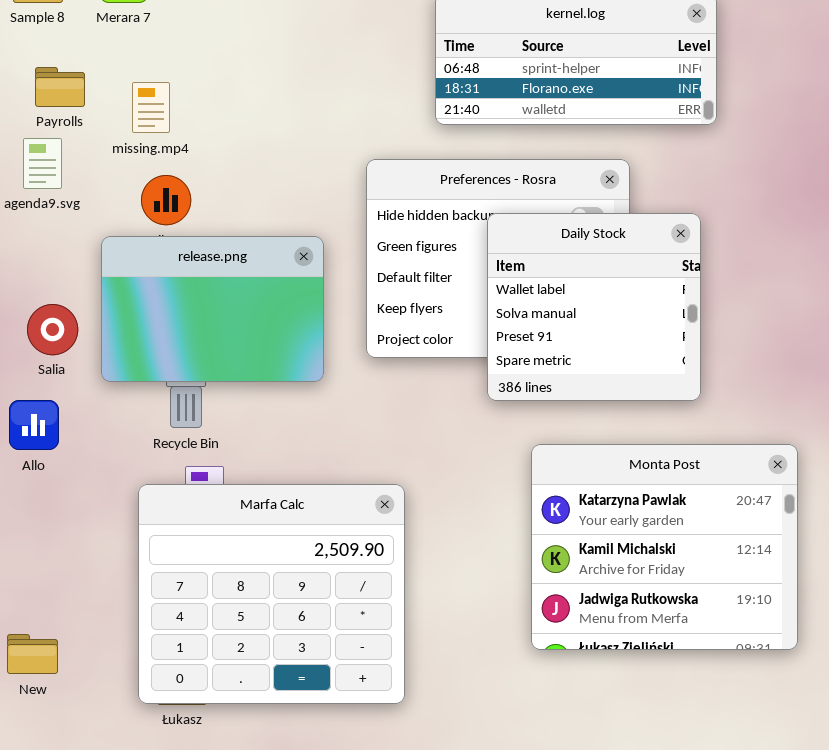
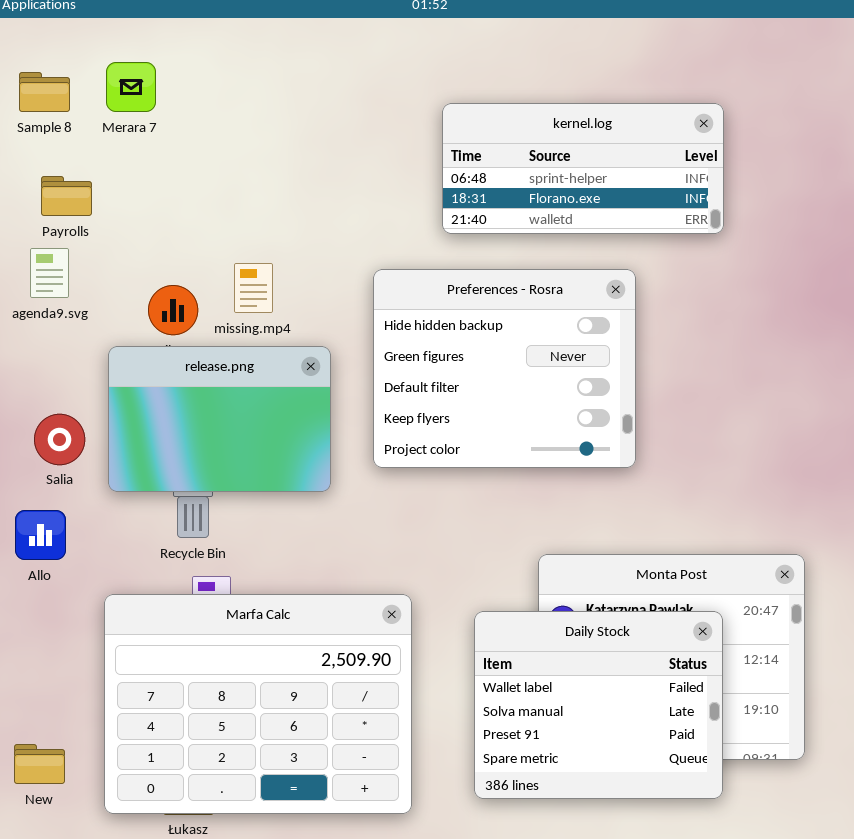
missing.mp4: [132,82,170,133] -> [234,263,273,313], moved
Daily Stock: [487,213,701,401] -> [474,611,723,799], moved, resized
Marfa Calc: [138,484,405,704] -> [104,594,412,814], resized

